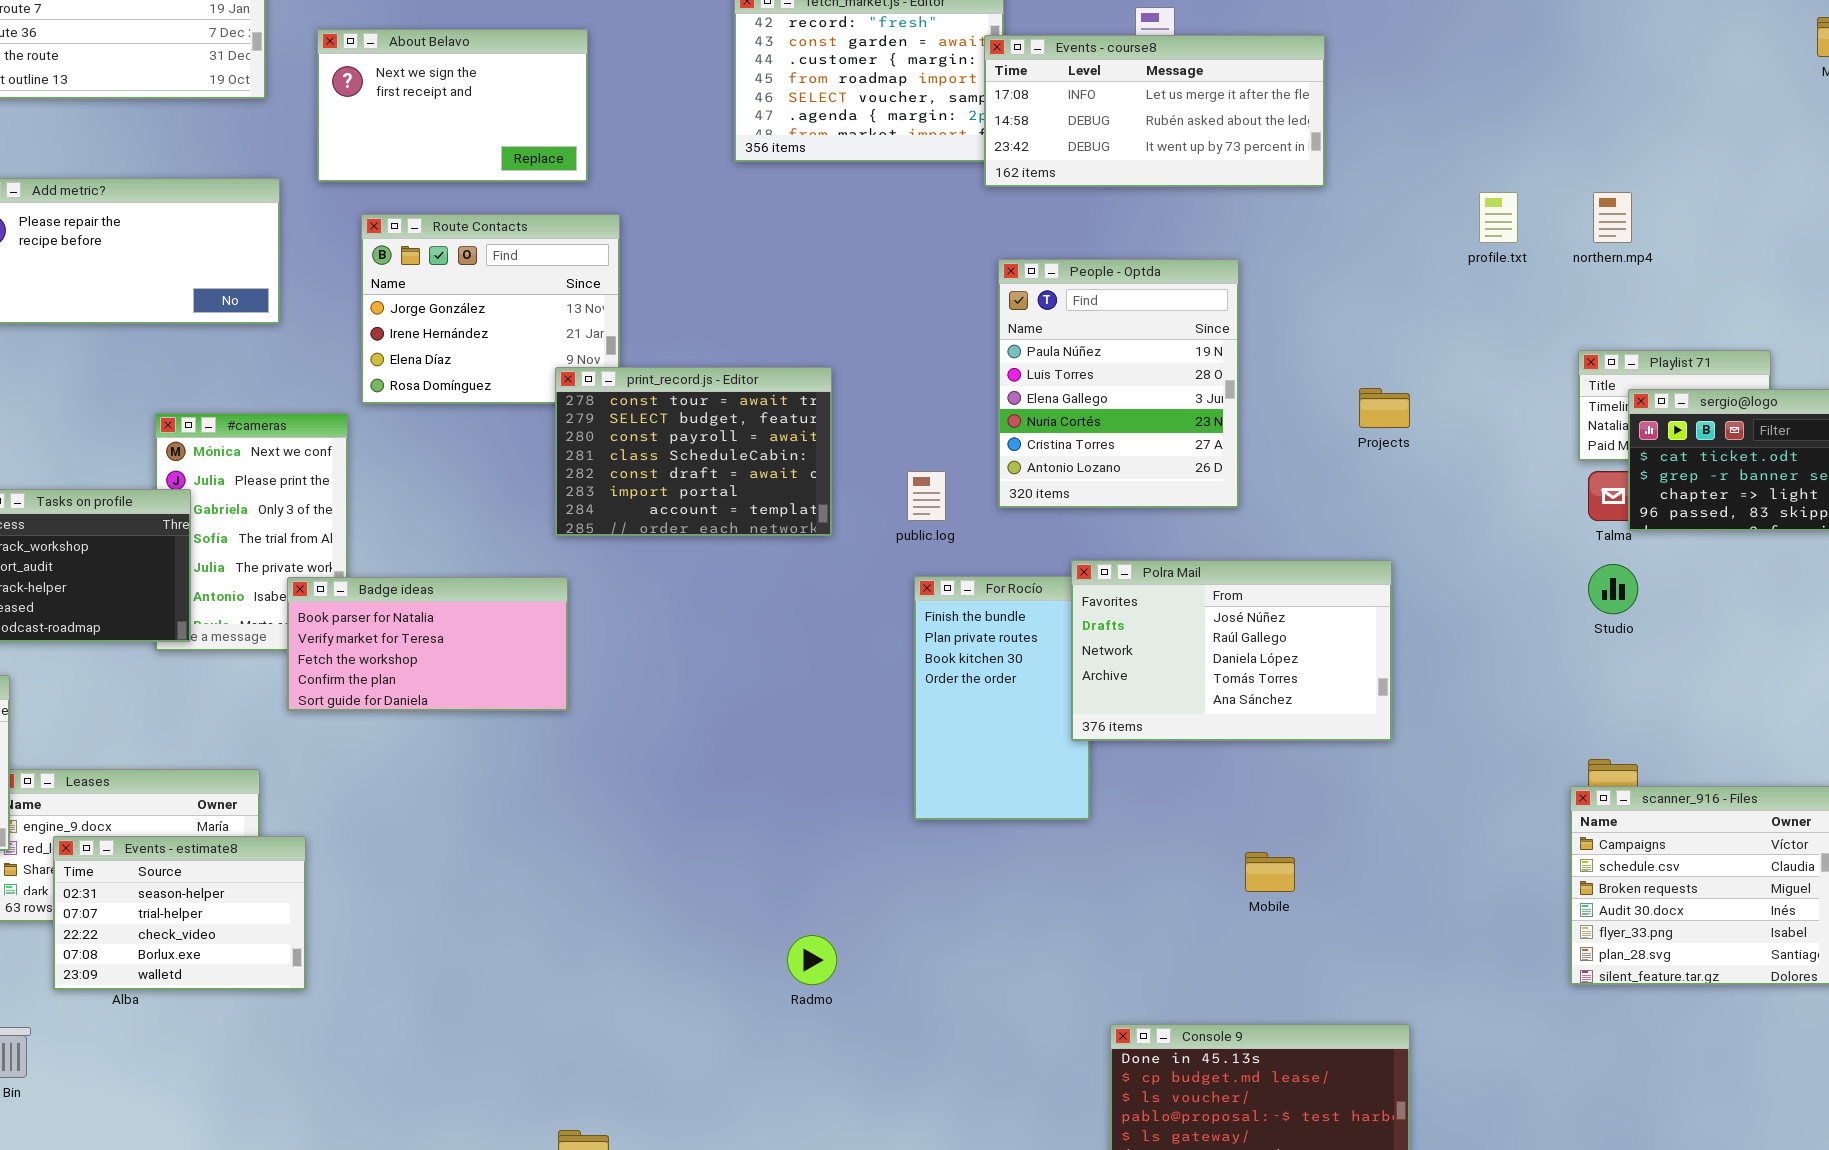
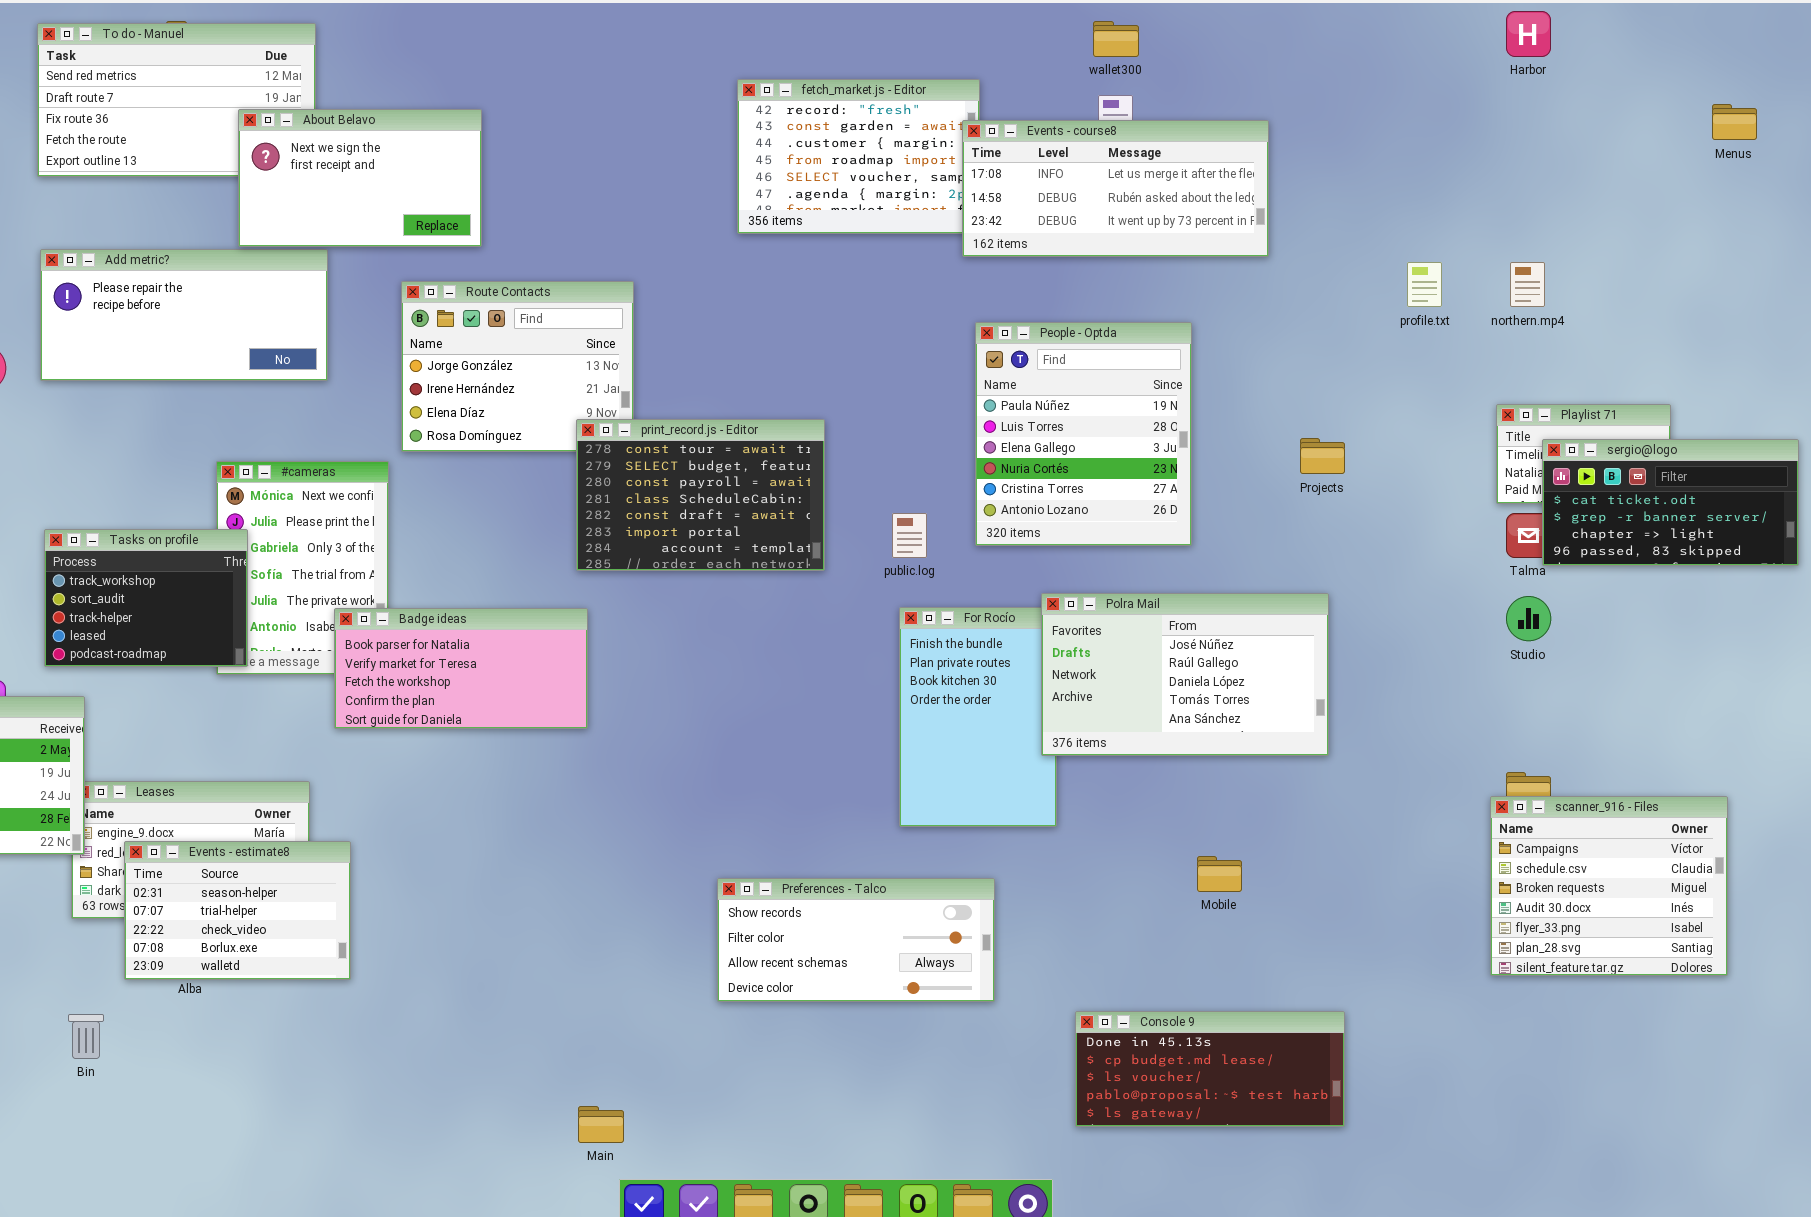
About Belavo: [317,29,588,182] -> [238,109,482,247], moved
Preferences - Talco: none -> [717,878,995,1002], opened

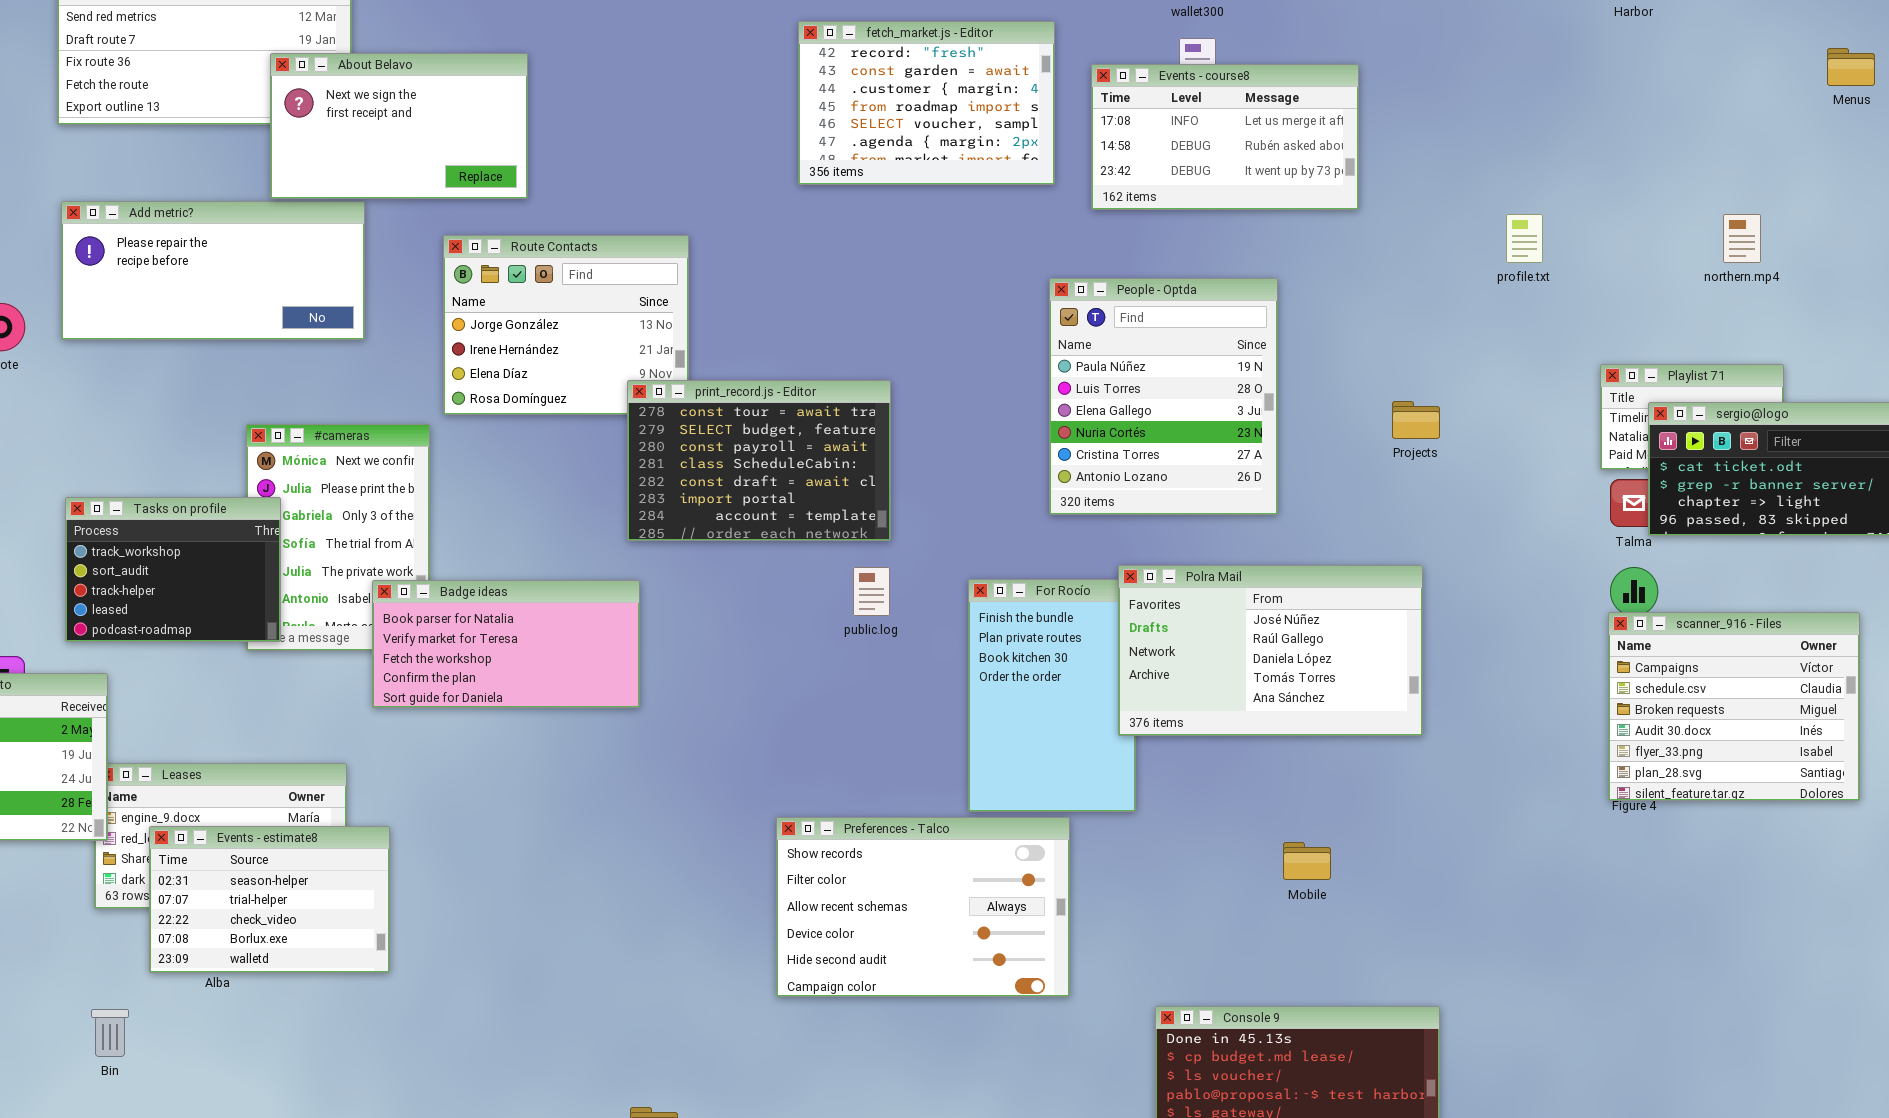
Events - course8: [962,120,1269,257] -> [1091,64,1359,210], resized
northern.mp4: [1510,262,1545,307] -> [1723,214,1761,263], moved
public.log: [892,513,927,558] -> [853,567,890,616], moved
scanner_916 - Files: [1490,796,1728,976] -> [1608,612,1860,801], moved
Preferences - Talco: [717,878,995,1002] -> [776,817,1070,997], resized

